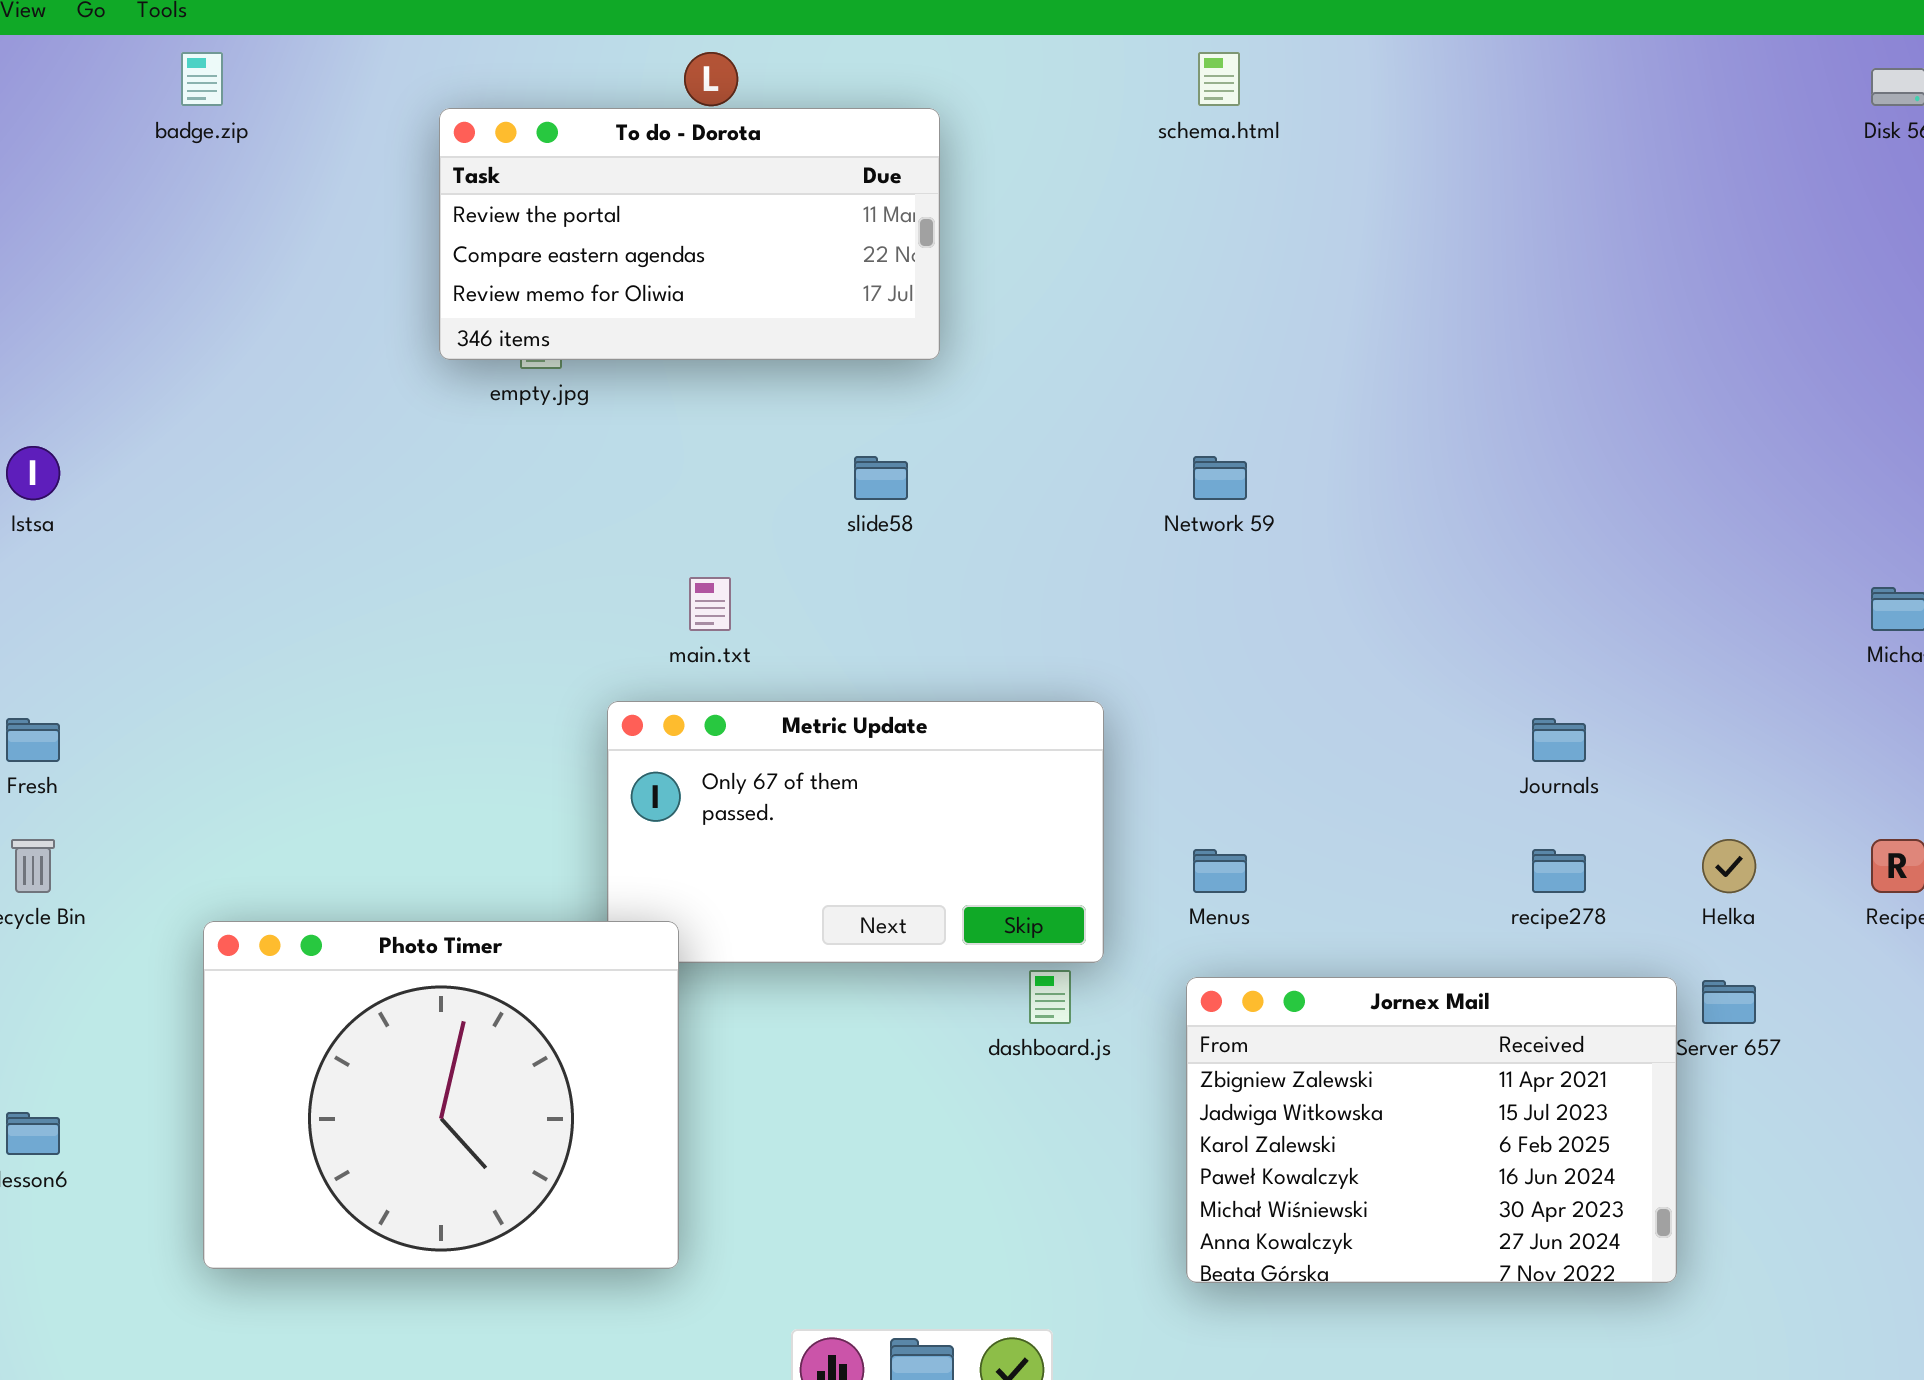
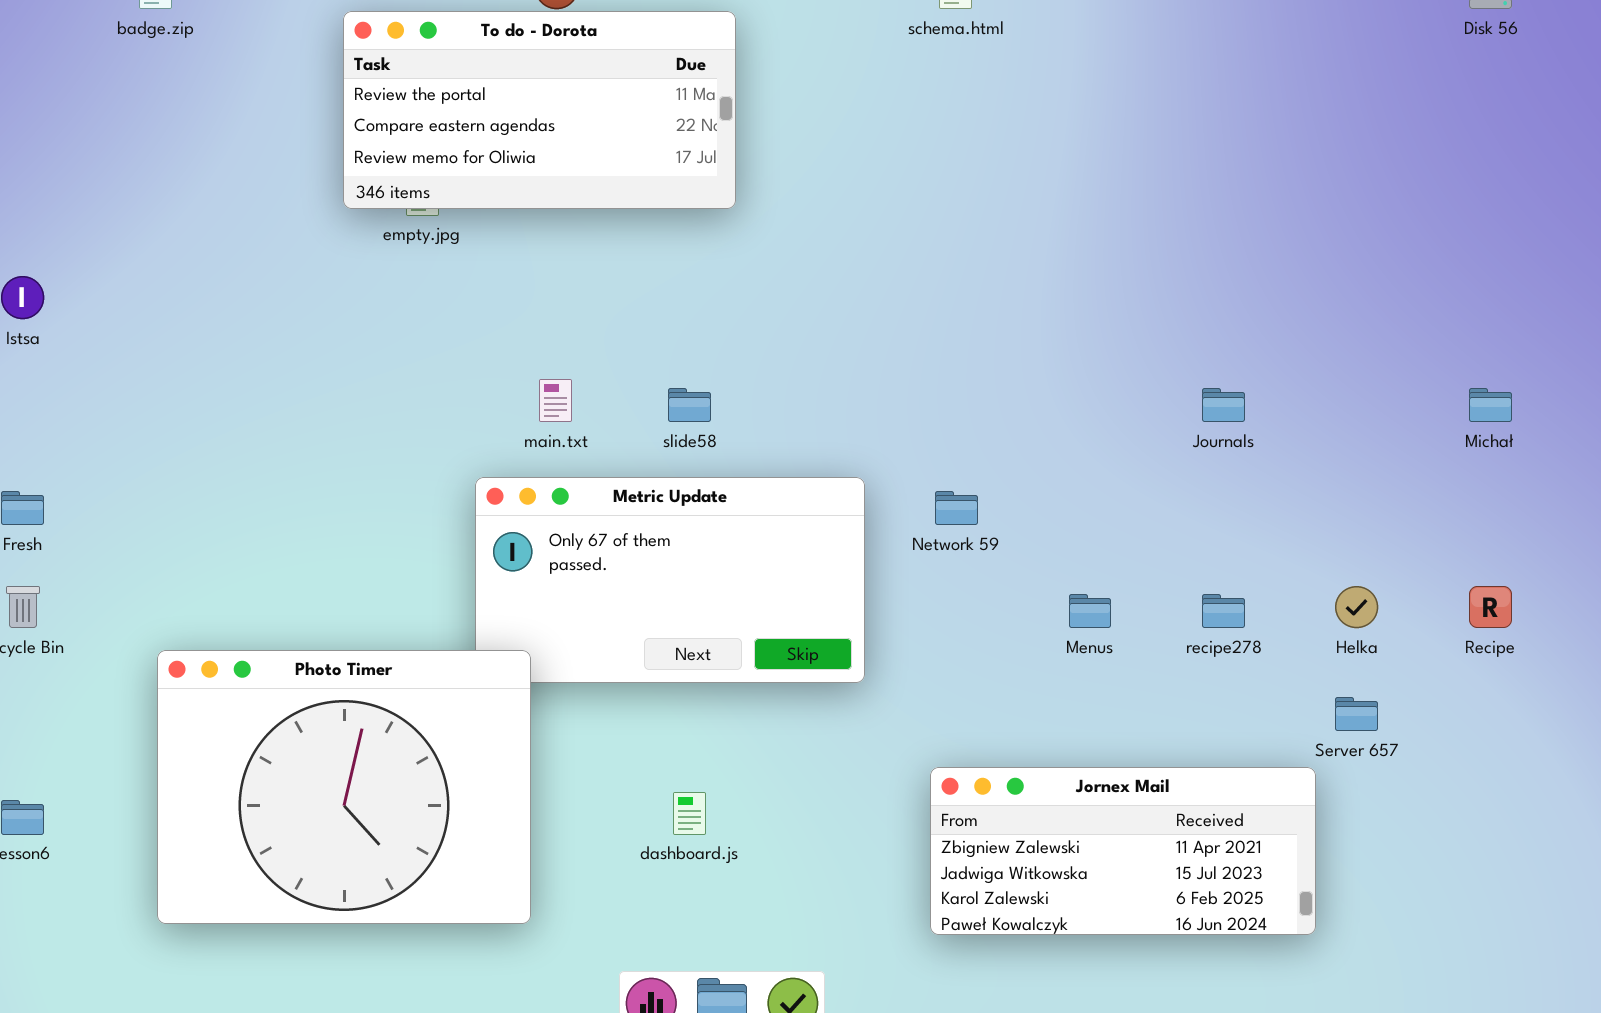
slide58: [854,456,908,500] -> [668,388,711,422], moved
Network 59: [1193,456,1247,500] -> [935,491,978,525], moved
Journals: [1532,718,1586,762] -> [1202,388,1245,422], moved
Menus: [1193,849,1247,893] -> [1069,594,1111,628], moved
dashboard.js: [1029,970,1071,1024] -> [673,792,706,835], moved
Jornex Mail: [1186,977,1677,1283] -> [930,767,1316,935], resized

